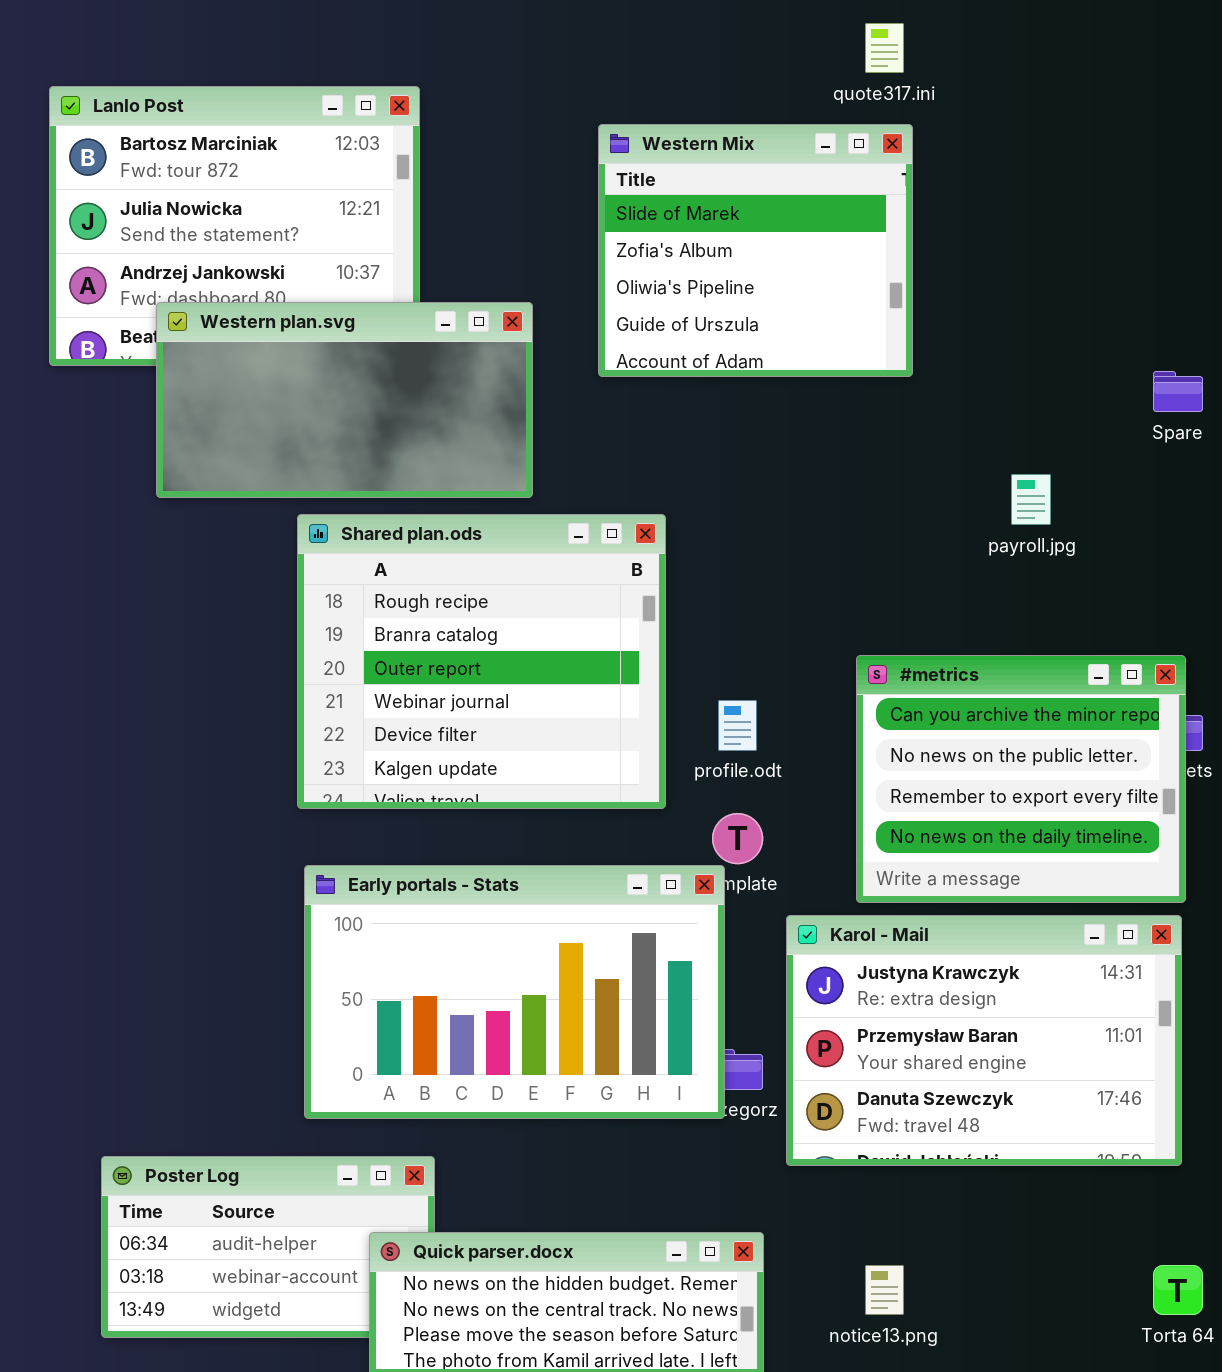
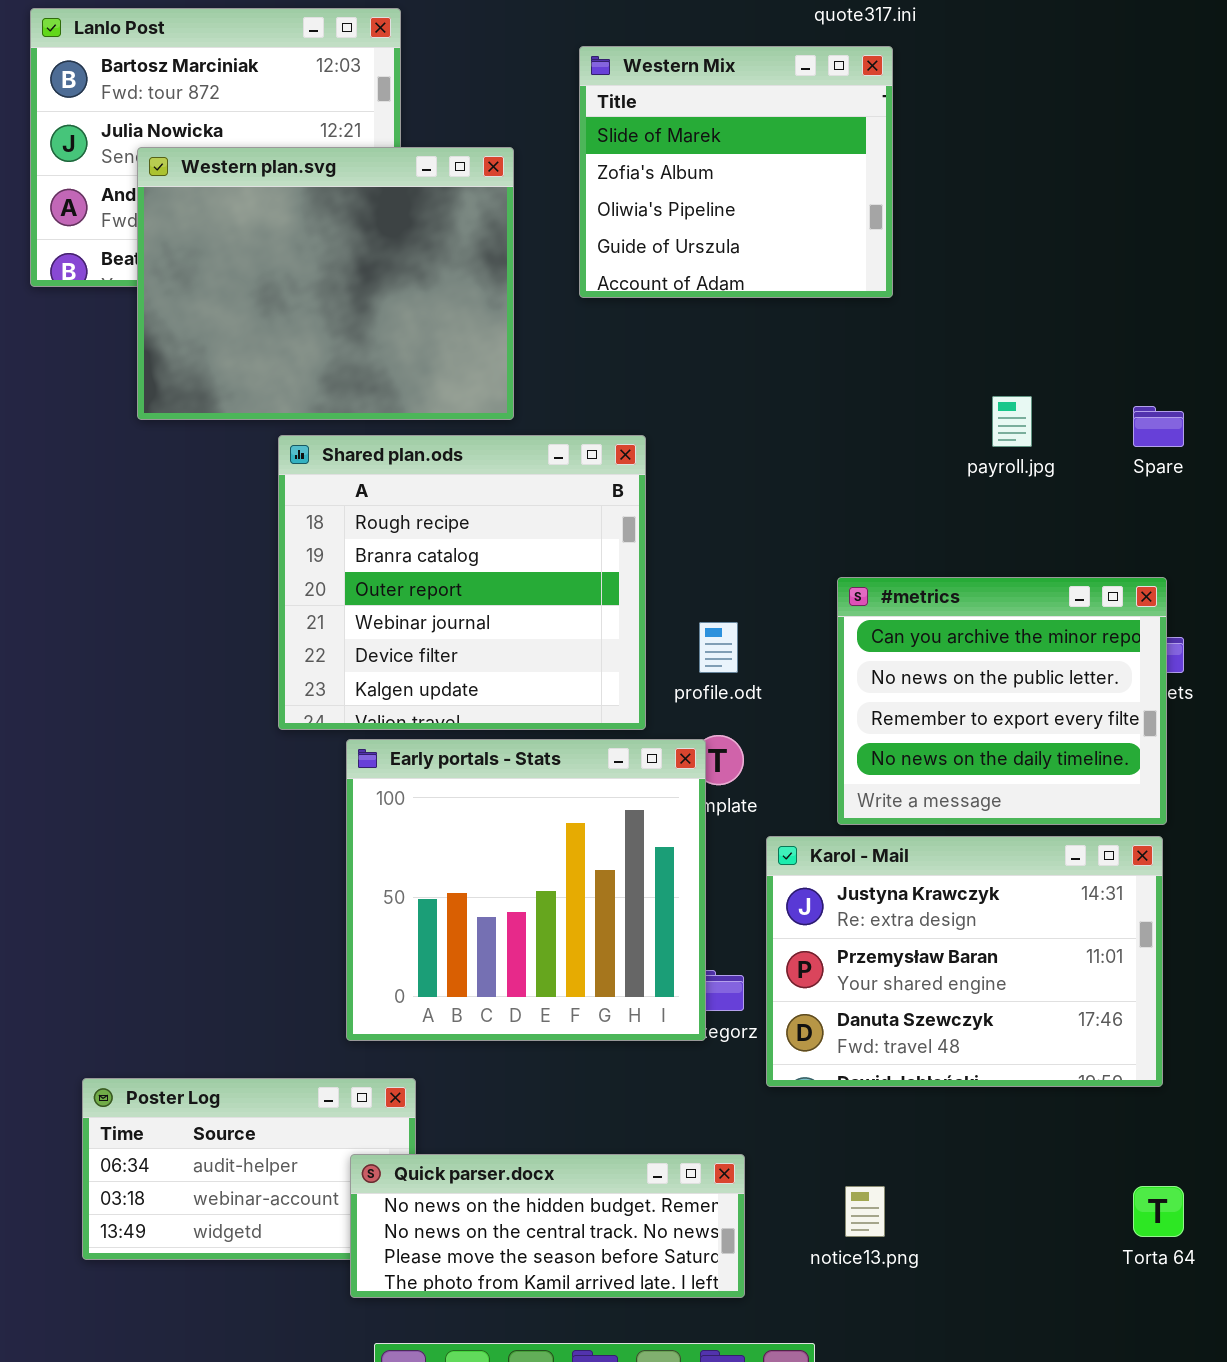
Western plan.svg: [156,302,533,498] -> [137,147,514,420], resized
Spare: [1153,371,1203,412] -> [1133,406,1184,447], moved
Early portals - Stats: [304,865,725,1119] -> [346,739,706,1041], resized

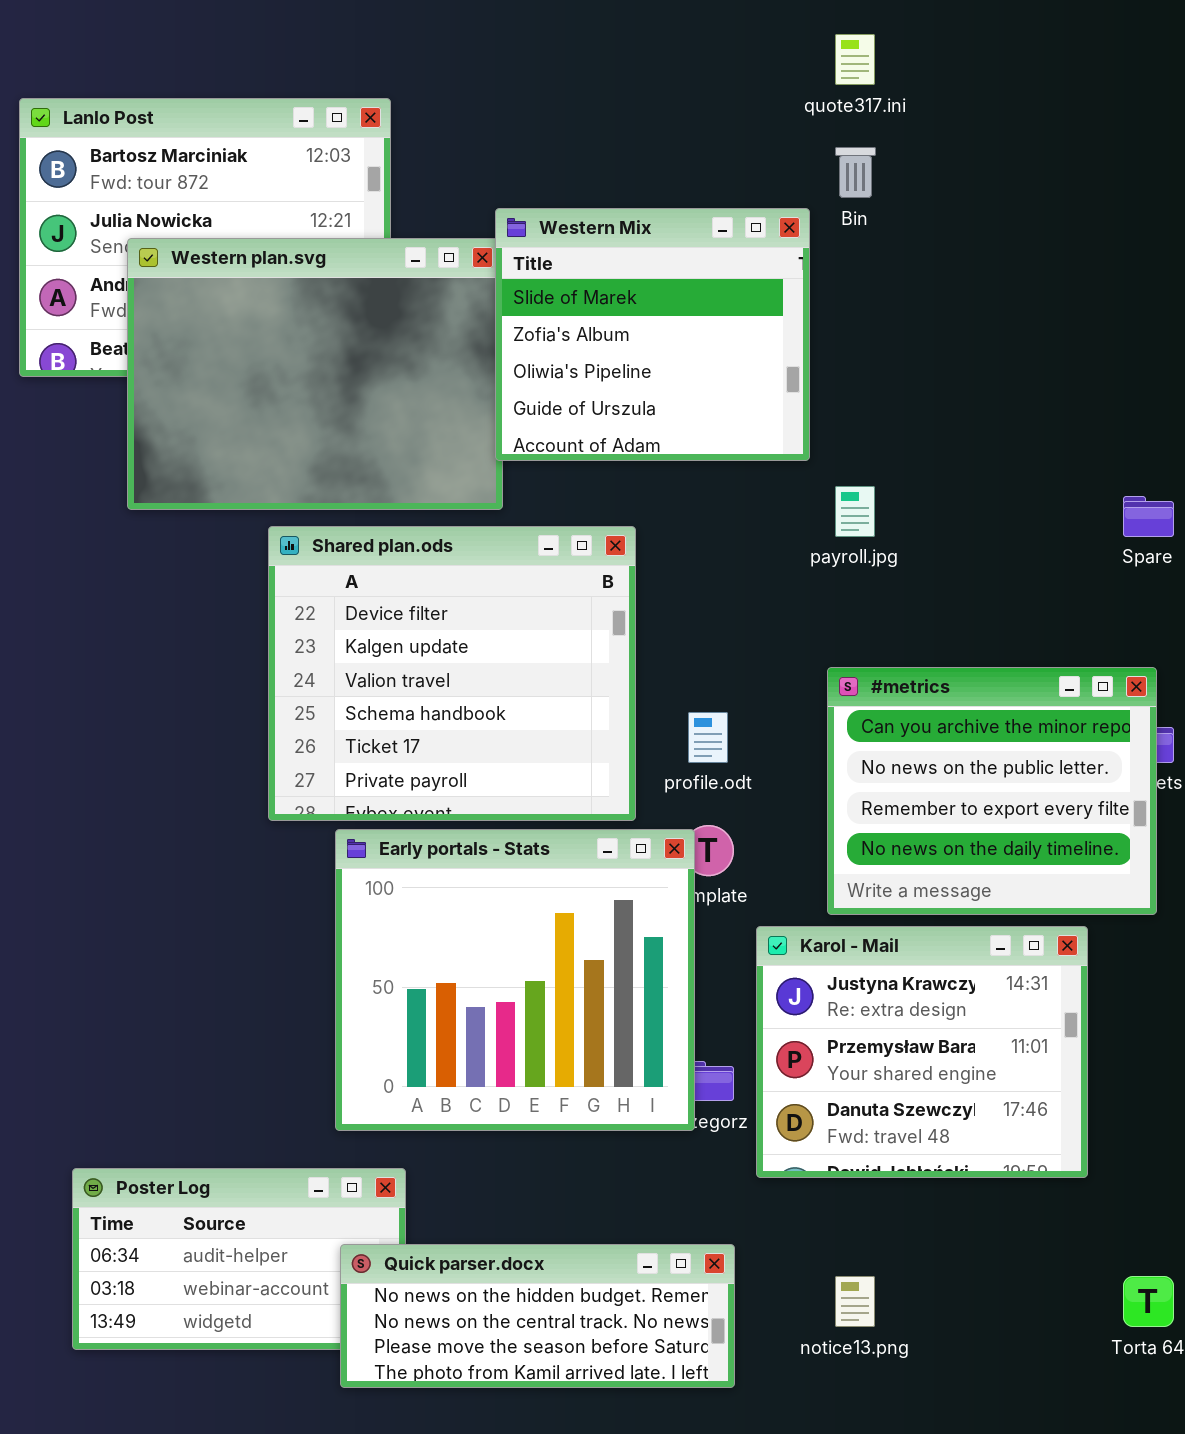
Western Mix: [579,46,893,298] -> [495,208,810,461], moved
payroll.jpg: [992,396,1032,447] -> [835,486,875,537], moved
Shared plan.ods: [278,435,646,730] -> [268,526,636,821], scrolled down 4 rows
Karol - Mail: [766,836,1163,1087] -> [756,926,1088,1178], resized

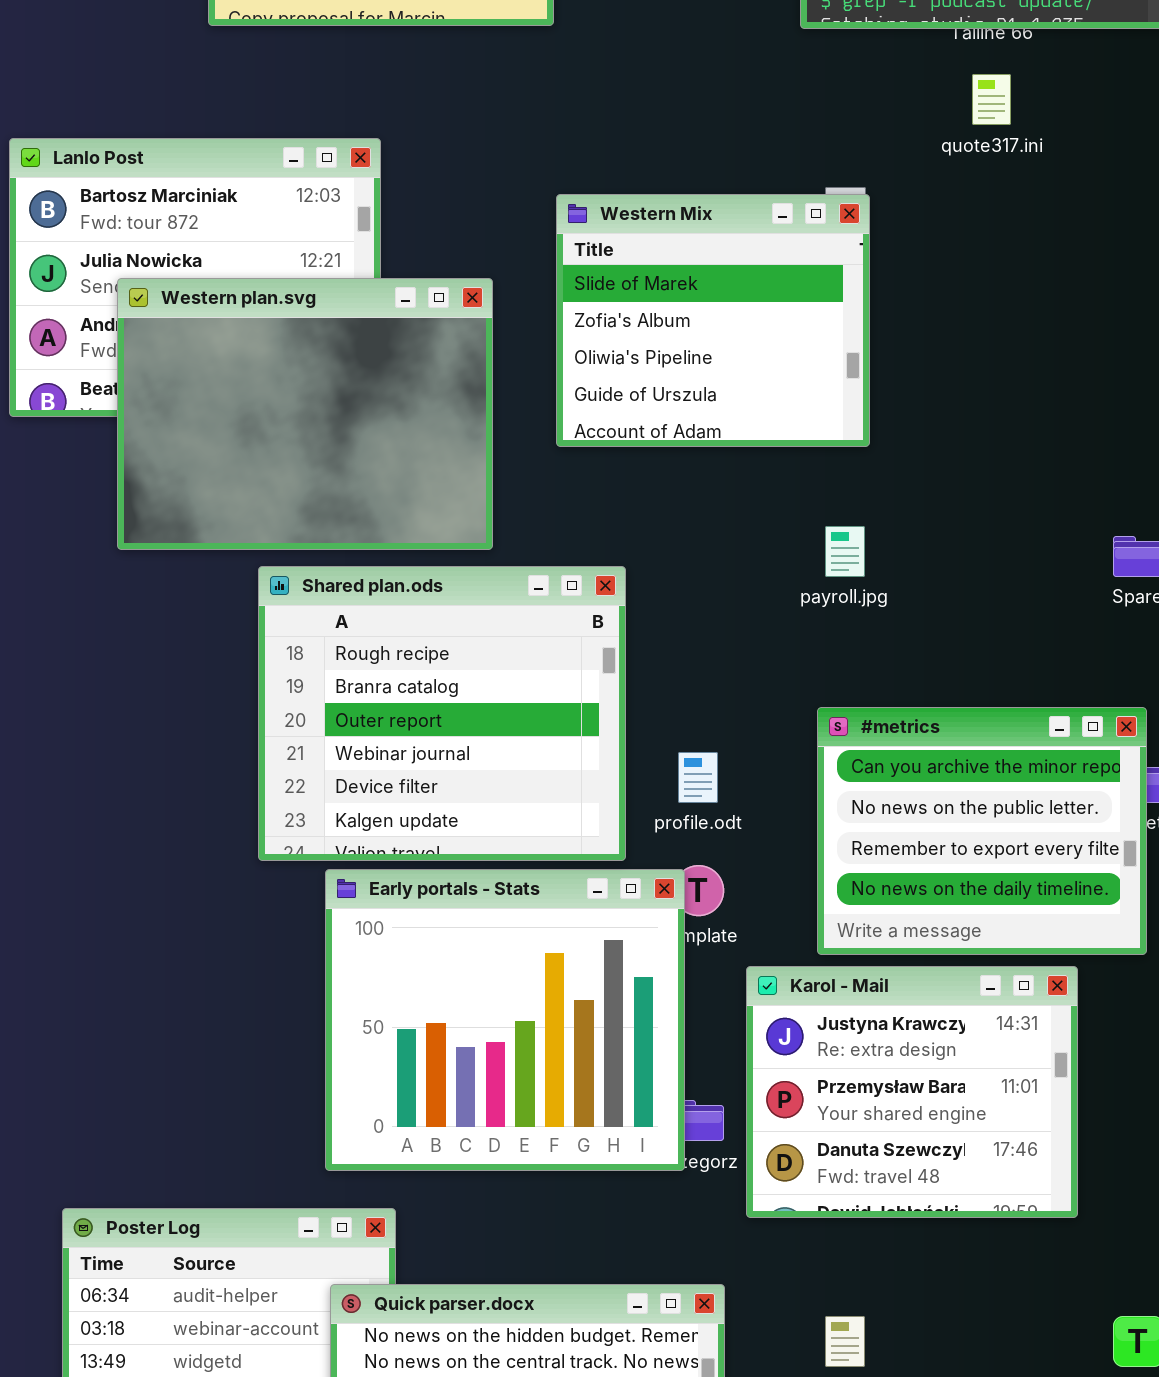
quote317.ini: [835,34,875,85] -> [972,74,1011,125], moved
Western Mix: [495,208,810,461] -> [556,194,870,447], moved
Shared plan.ods: [268,526,636,821] -> [258,566,626,861], scrolled up 4 rows

